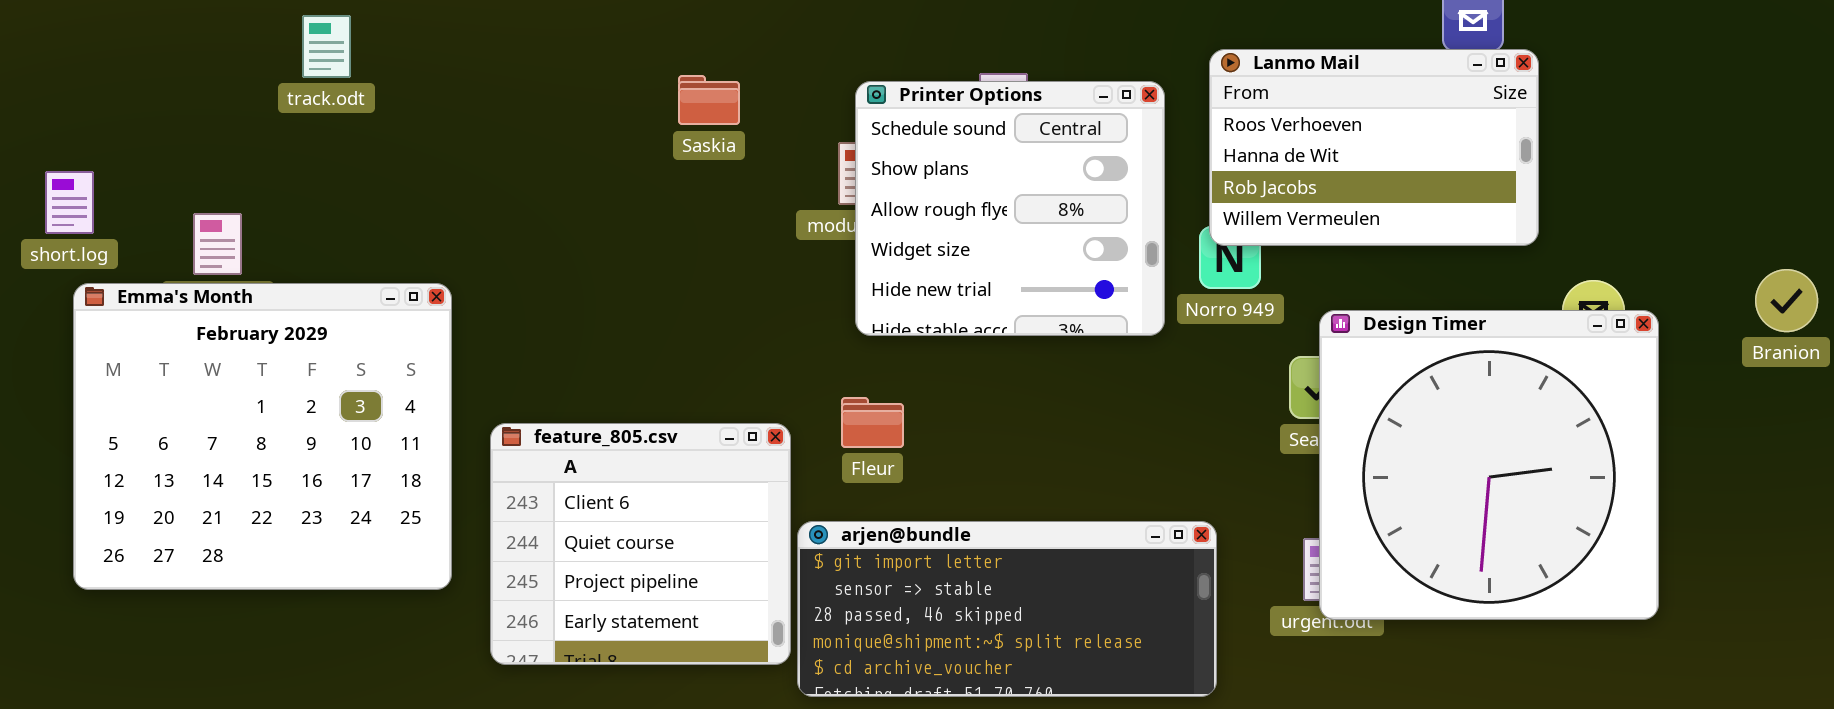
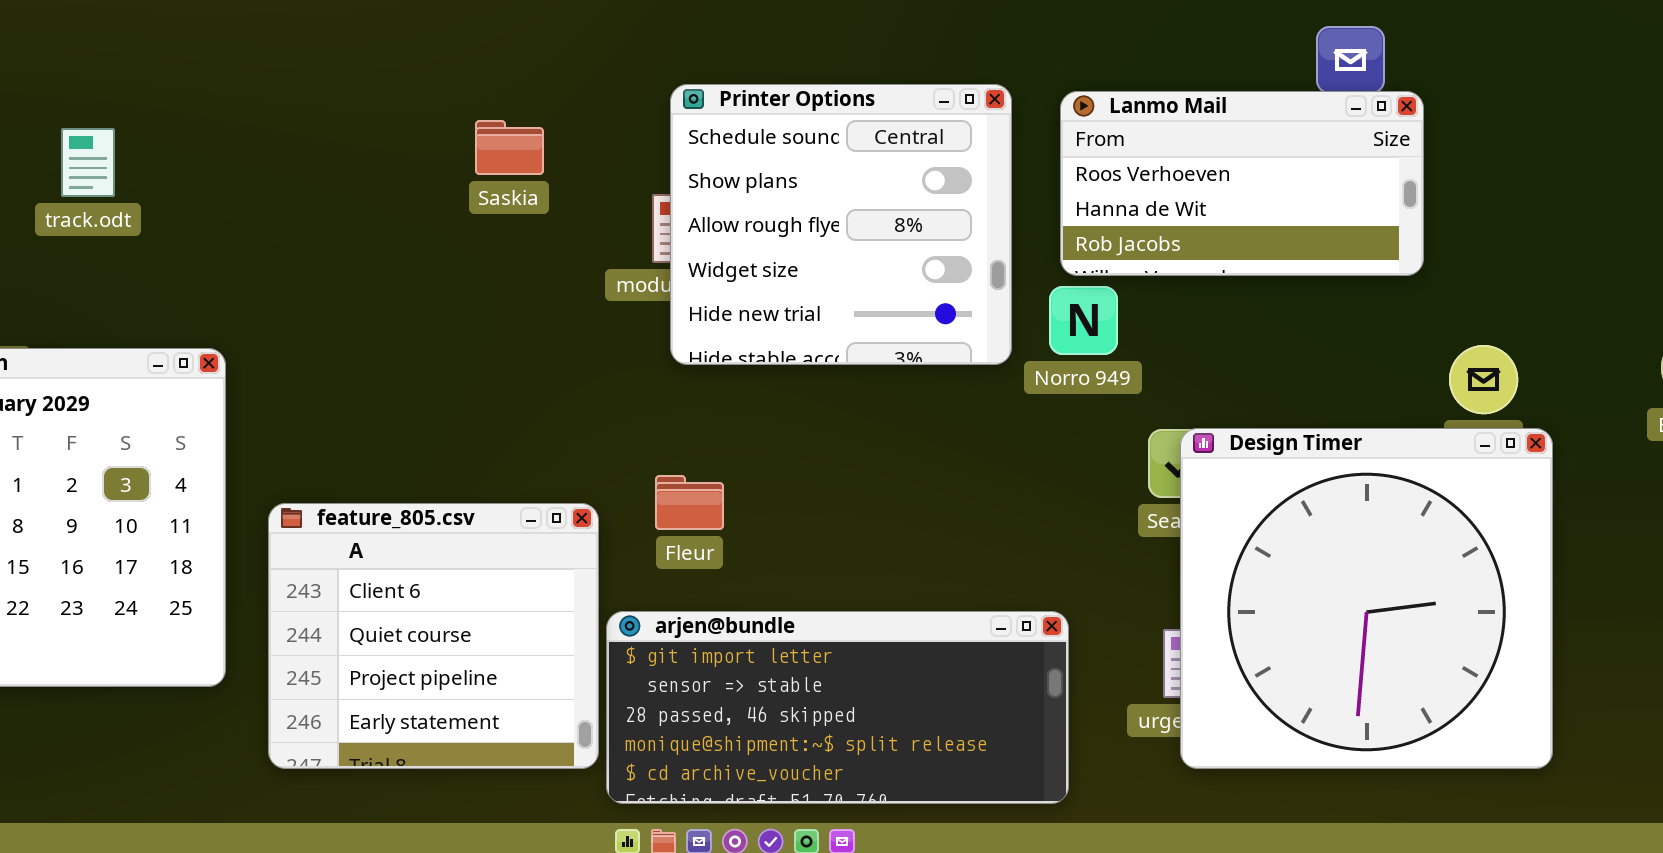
track.odt: [302,15,351,78] -> [61,128,115,197], moved
Lanmo Mail: [1209,49,1539,246] -> [1060,91,1424,276], resized
Printer Options: [855,81,1165,336] -> [670,84,1012,365], moved
Design Timer: [1319,310,1659,620] -> [1180,428,1553,769], moved

